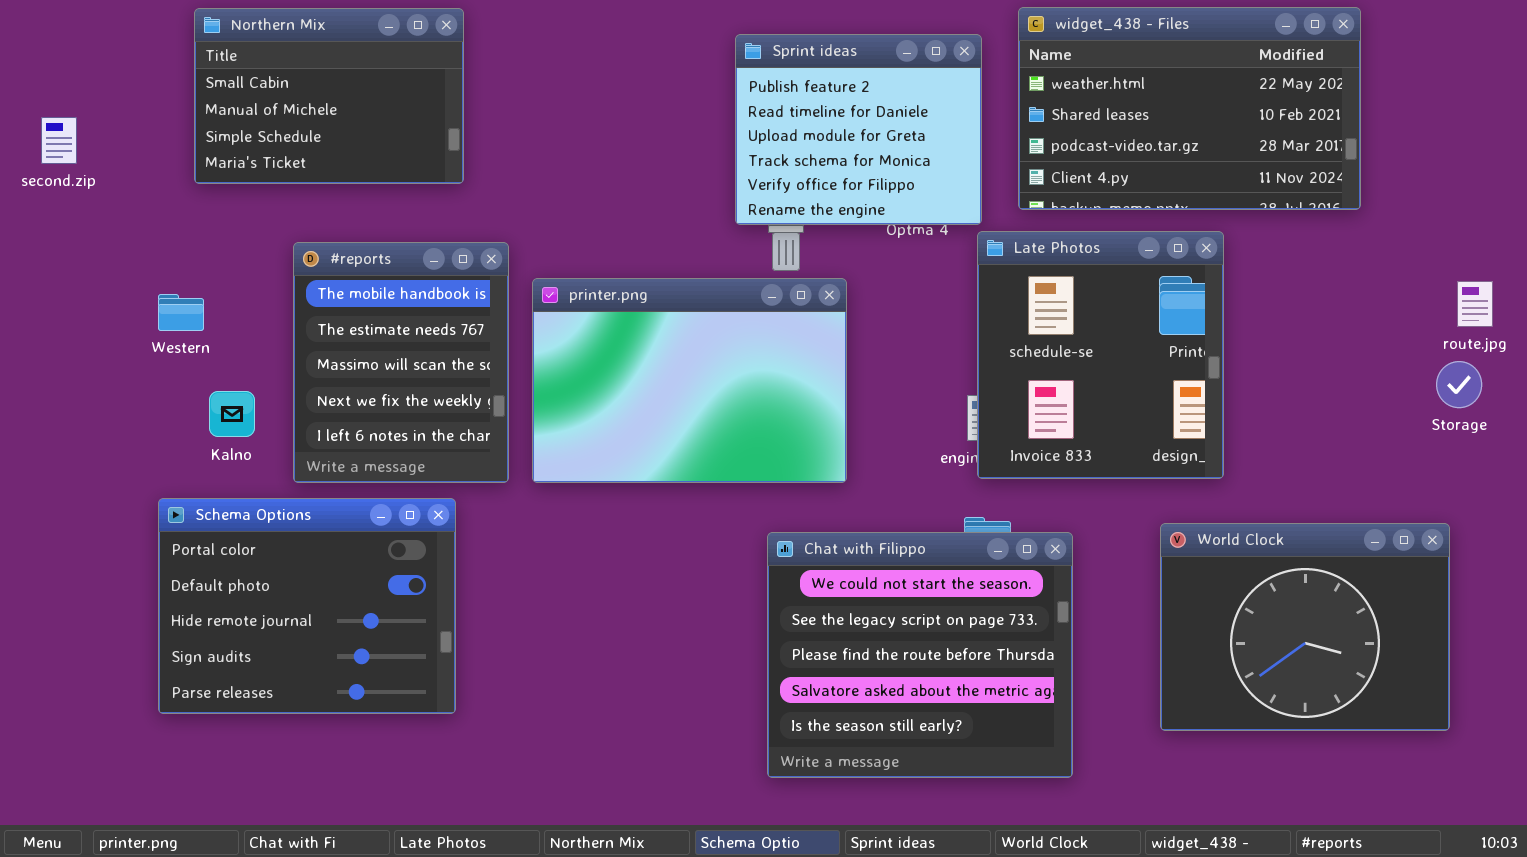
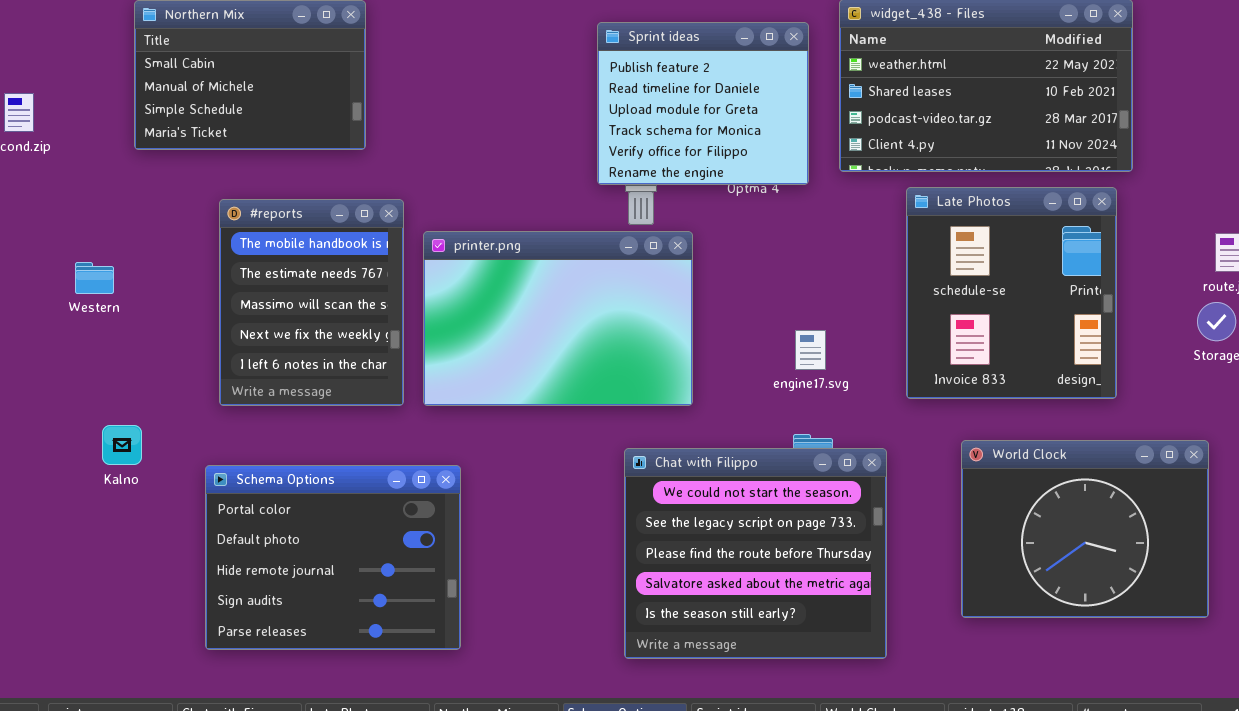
Late Photos: [977,231,1224,479] -> [906,187,1117,399], moved
Western: [158,294,204,331] -> [75,262,114,294], moved
Kalno: [209,391,255,437] -> [102,425,142,465], moved
Schema Options: [158,498,456,714] -> [205,465,461,650], moved

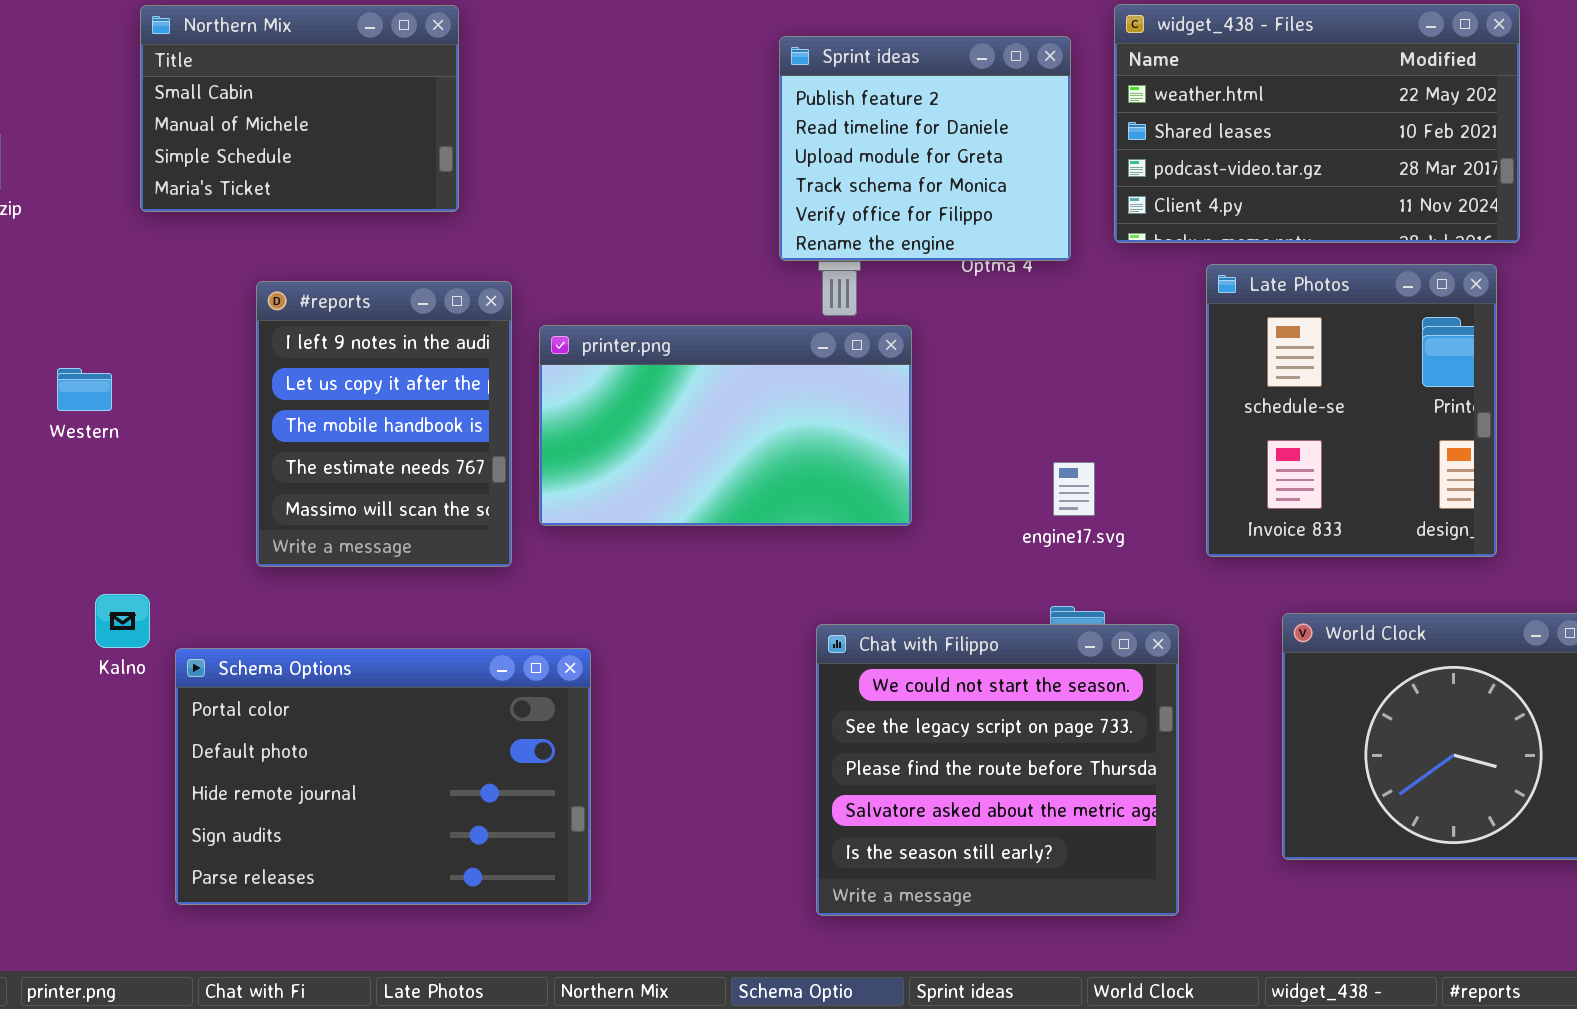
#reports: [219,199,404,406] -> [256,281,512,567], scrolled up 2 rows
printer.png: [423,231,693,406] -> [539,325,912,526], resized
Schema Options: [205,465,461,650] -> [175,648,591,905], resized

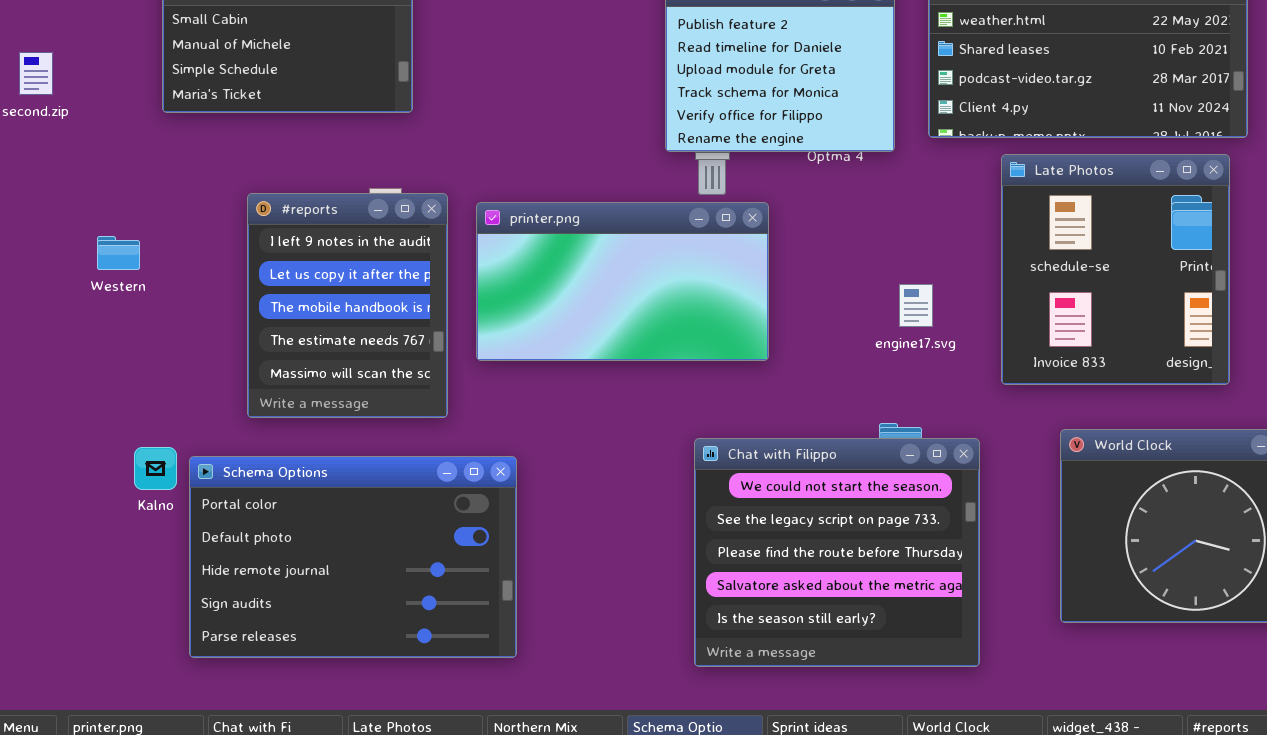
#reports: [256,281,512,567] -> [247,193,448,418], moved
engine17.svg: [1053,462,1095,516] -> [899,284,933,327], moved
Kalno: [95,594,150,648] -> [134,447,177,490], moved

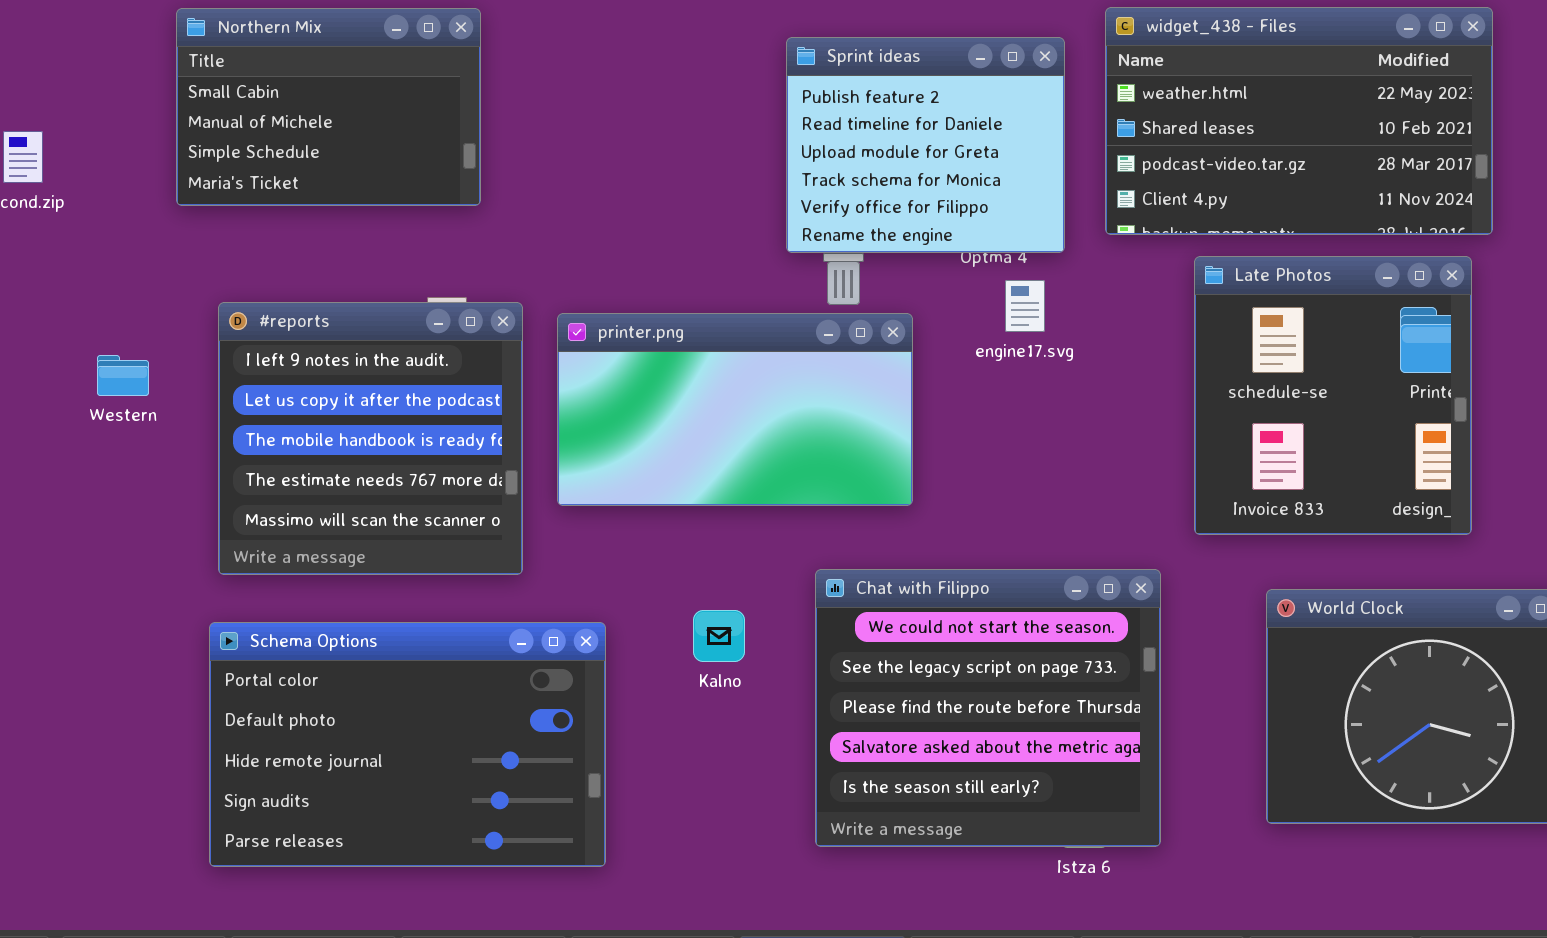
#reports: [247,193,448,418] -> [218,302,523,575], resized
engine17.svg: [899,284,933,327] -> [1005,280,1045,332], moved
Chat with Filippo: [694,438,980,667] -> [815,569,1161,847], moved
Kalno: [134,447,177,490] -> [693,610,745,662], moved

